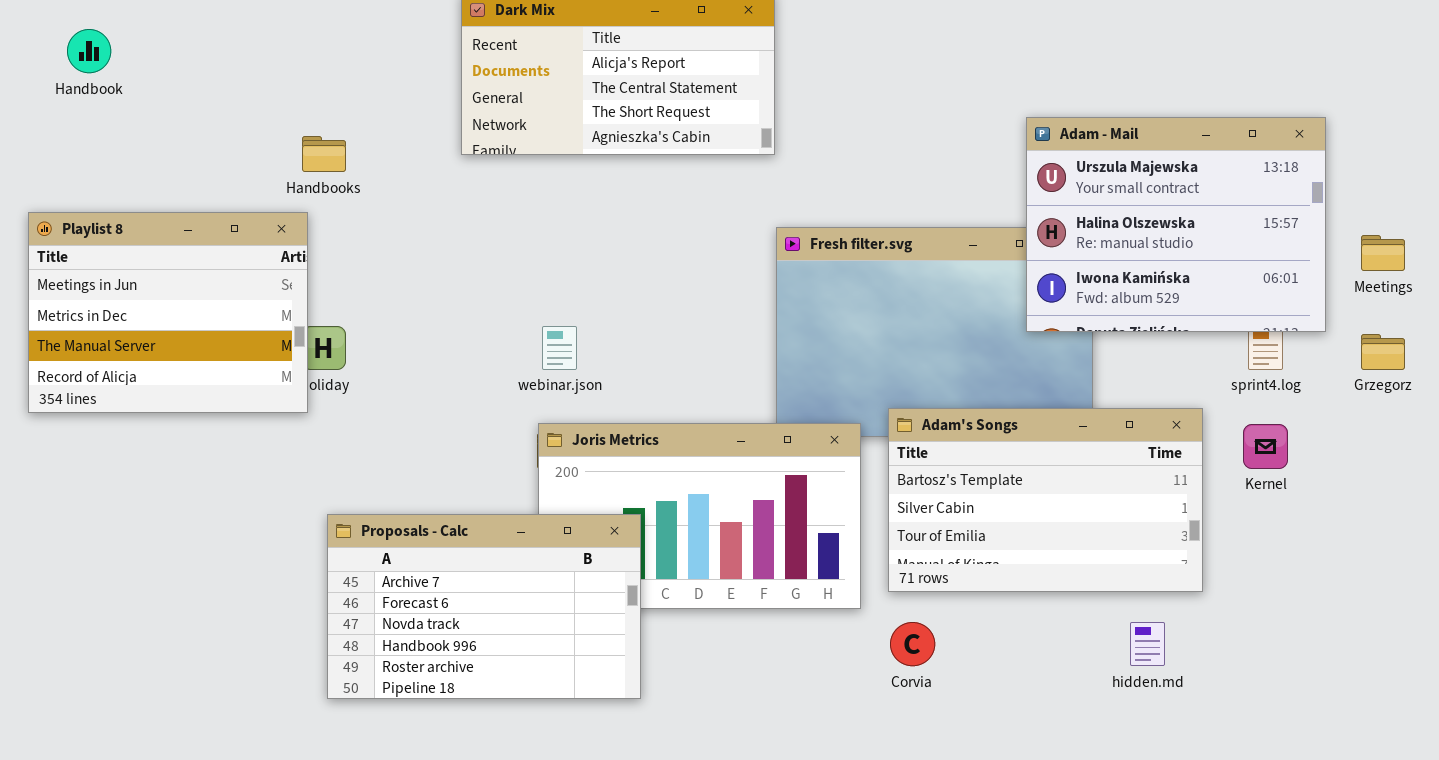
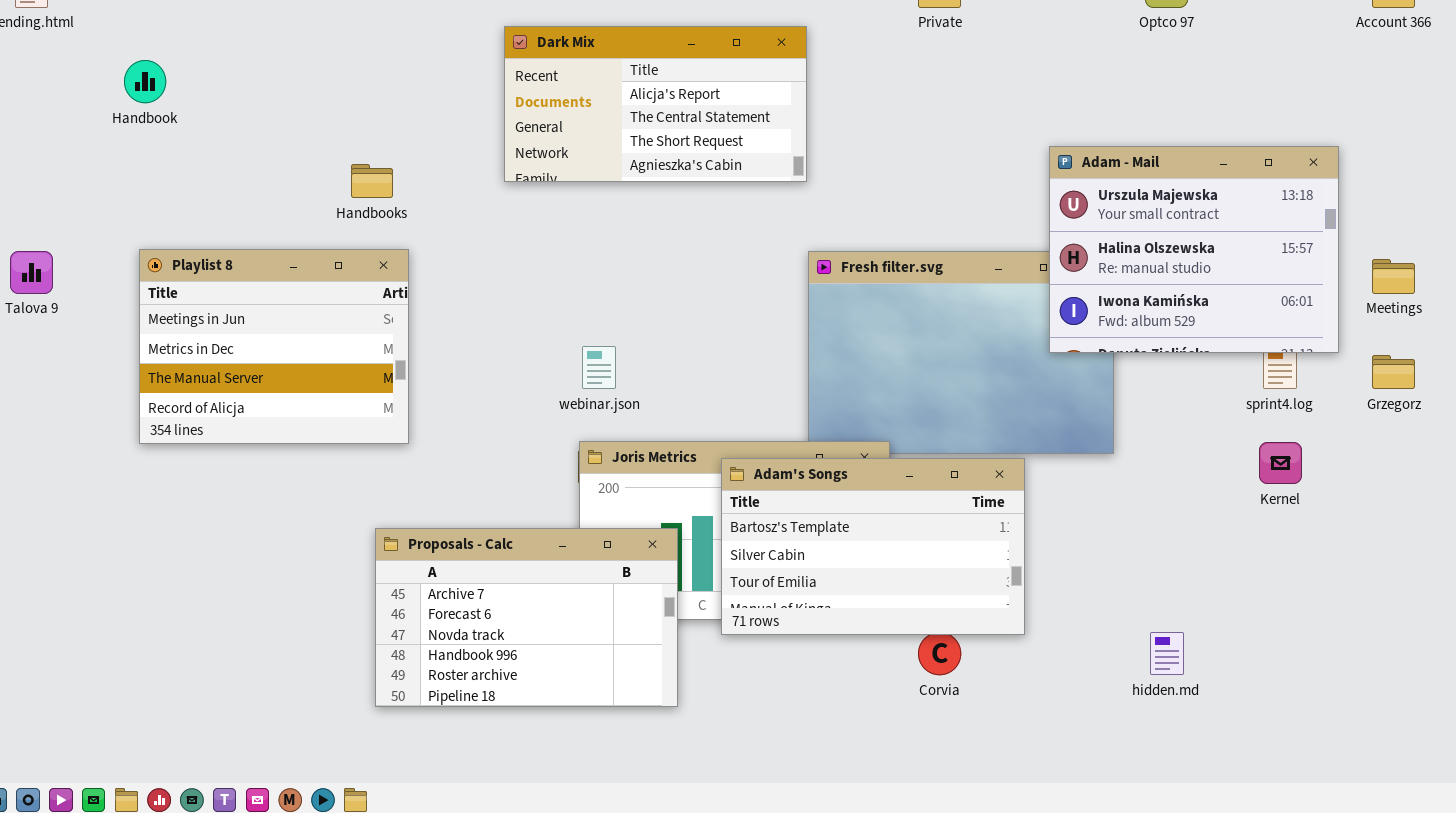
Playlist 8: [28,212,308,413] -> [139,249,409,444], moved
Adam's Songs: [888,408,1203,592] -> [721,458,1025,635], moved

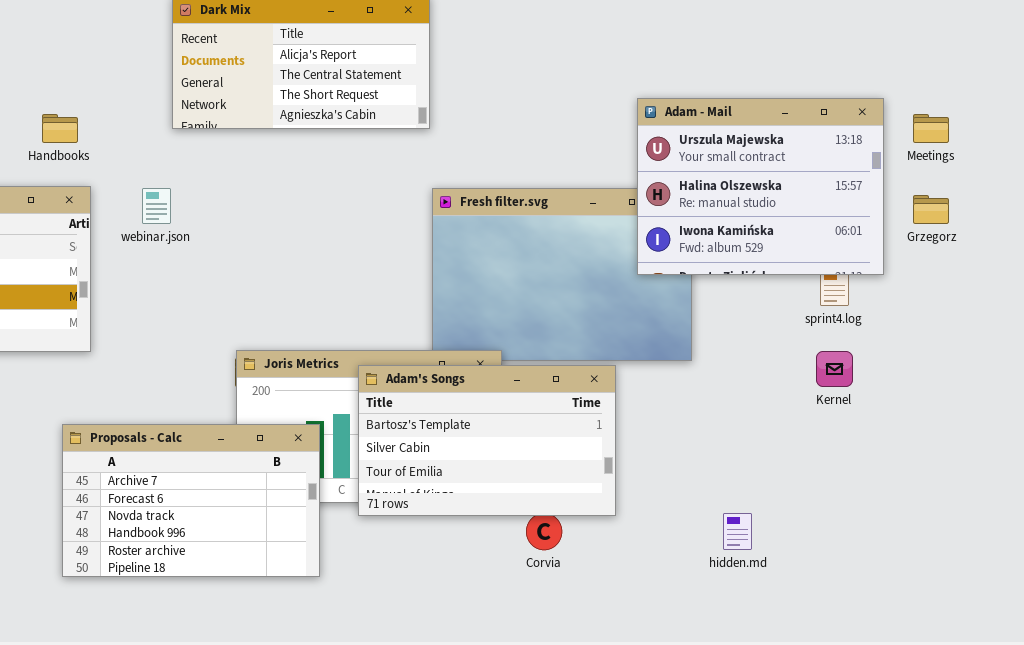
Meetings: [1372,259,1415,294] -> [913,114,949,143], moved
webinar.json: [582,346,616,389] -> [142,188,171,224], moved
Grzegorz: [1372,355,1415,389] -> [913,195,949,224], moved

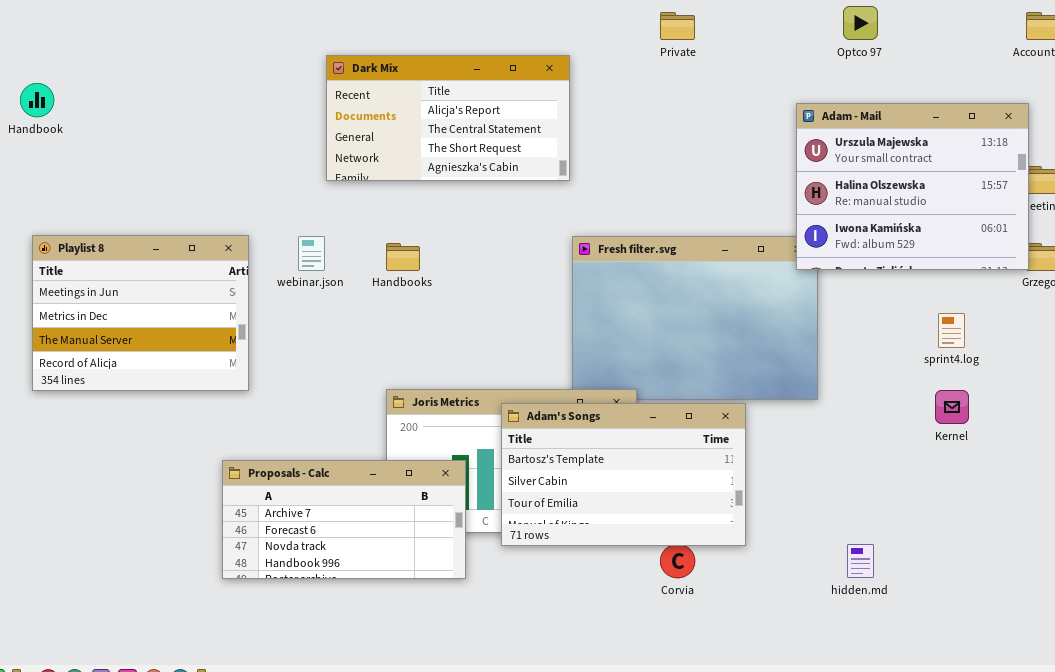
Adam - Mail: [637,98,884,275] -> [796,103,1029,270], moved
Handbooks: [42,114,78,143] -> [386,243,420,271], moved
Proposals - Calc: [62,424,320,577] -> [222,460,466,579], resized

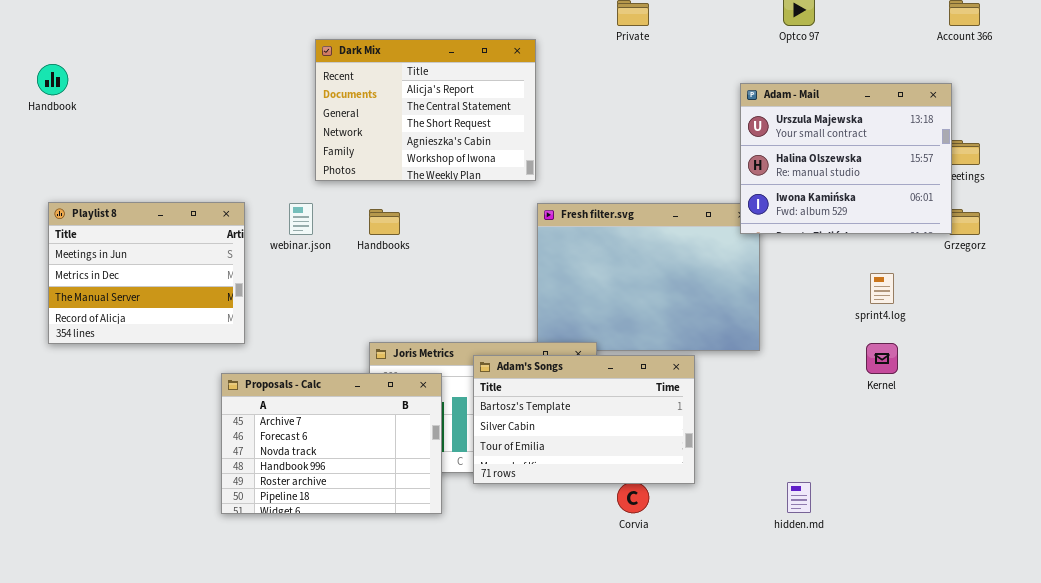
Dark Mix: [326,55,570,181] -> [315,39,536,181], resized
Proposals - Calc: [222,460,466,579] -> [221,373,442,514], resized

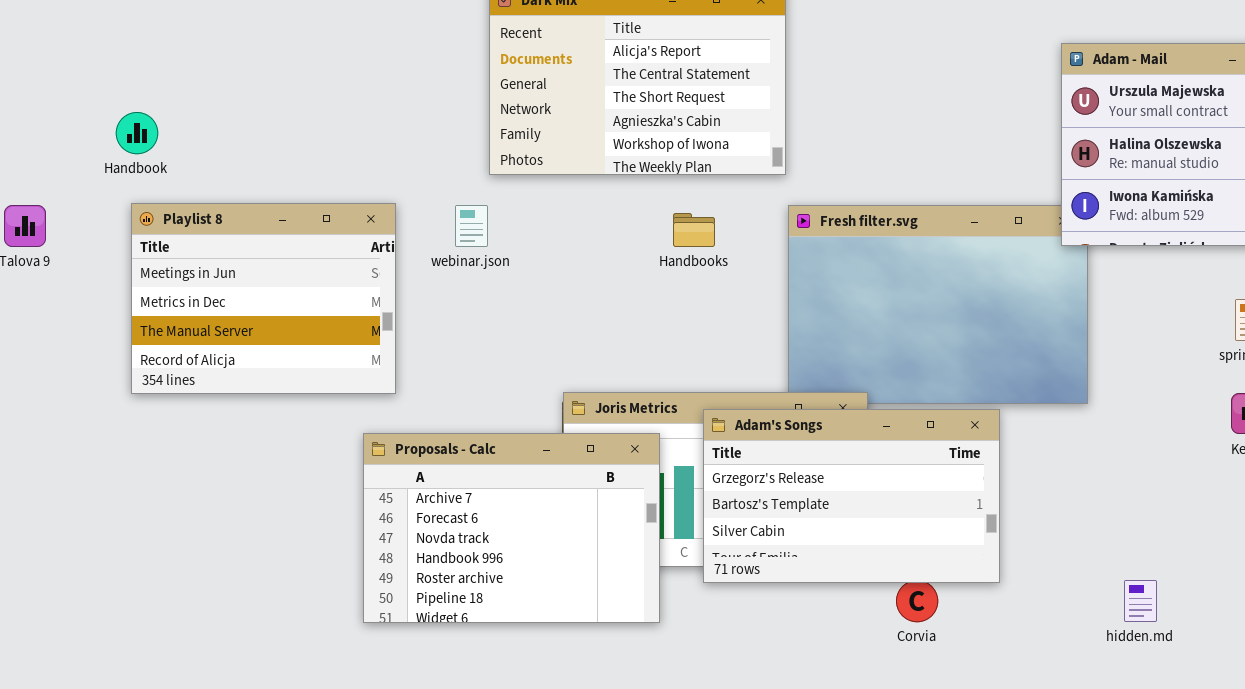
Handbook: [37,64,68,95] -> [116,112,158,154], moved
Handbooks: [369,209,400,235] -> [673,213,715,247], moved
Adam's Songs: [473,355,695,484] -> [703,409,1000,583], scrolled up 1 row

